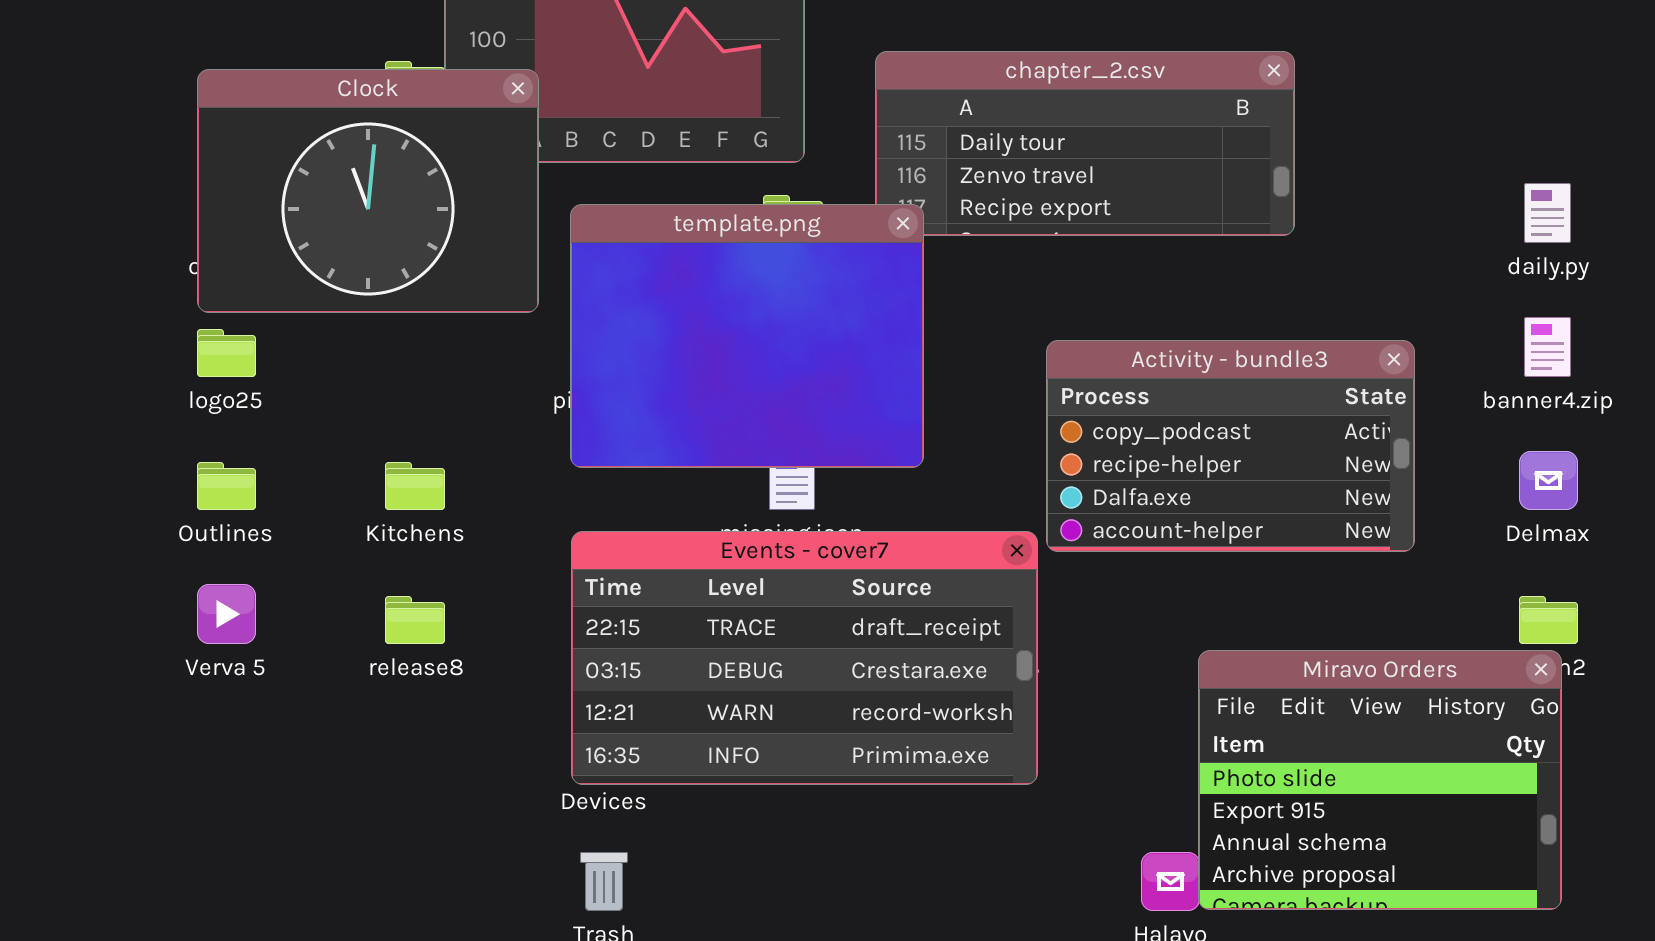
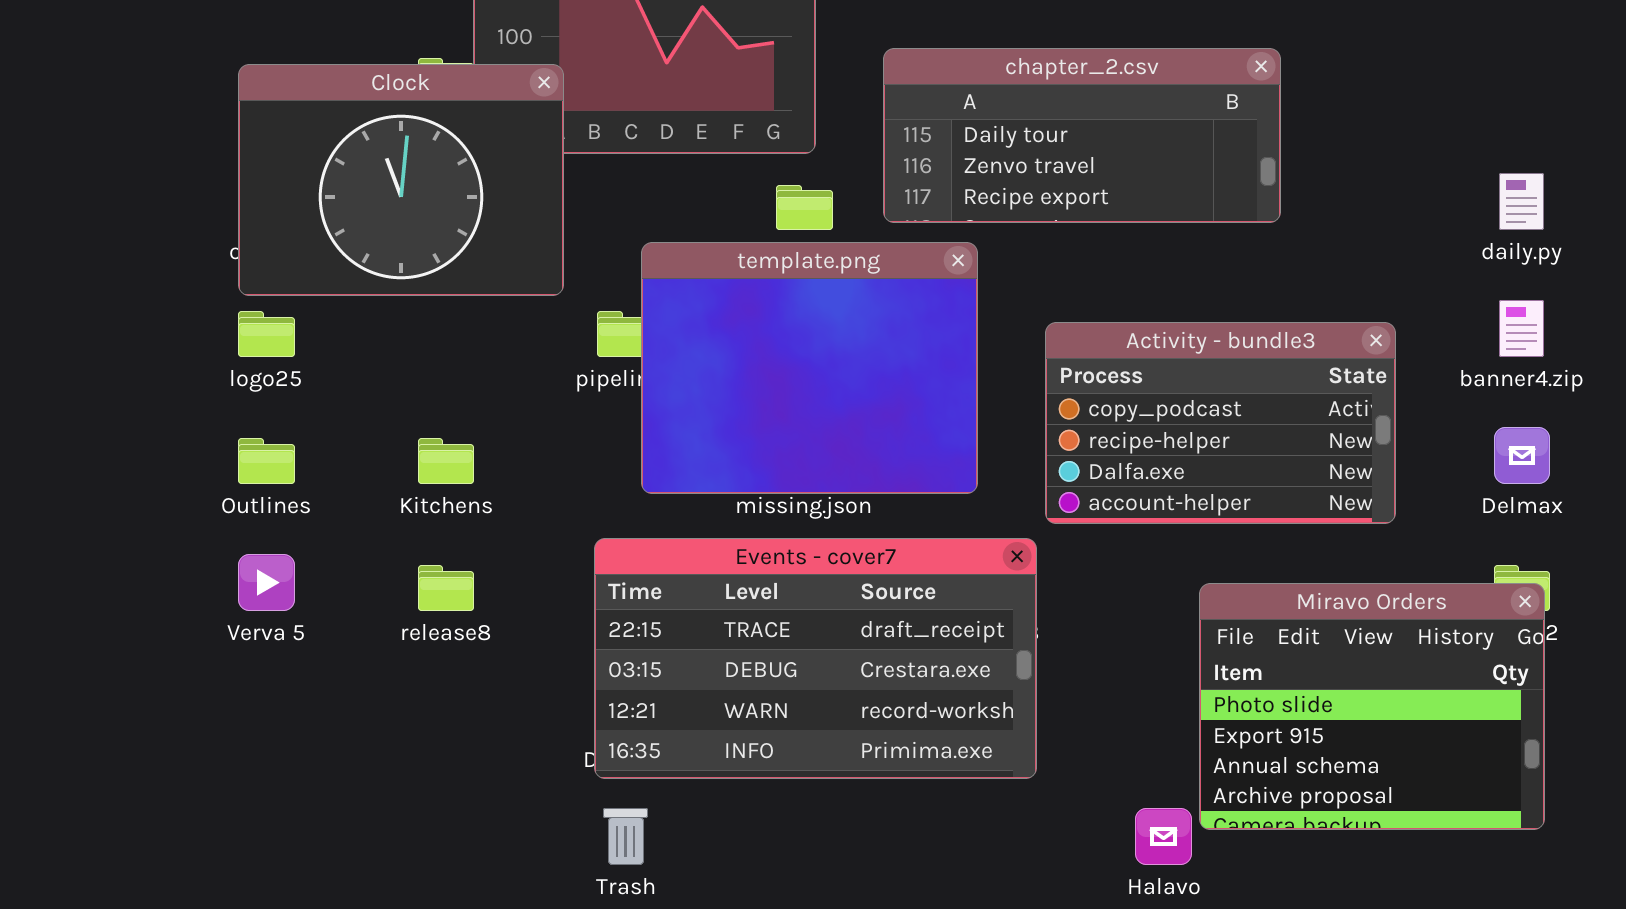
template.png: [570,204,924,468] -> [641,242,978,494], moved
Events - cover7: [571,531,1038,785] -> [594,538,1037,779], moved
Miravo Orders: [1198,650,1562,910] -> [1199,583,1545,830], moved

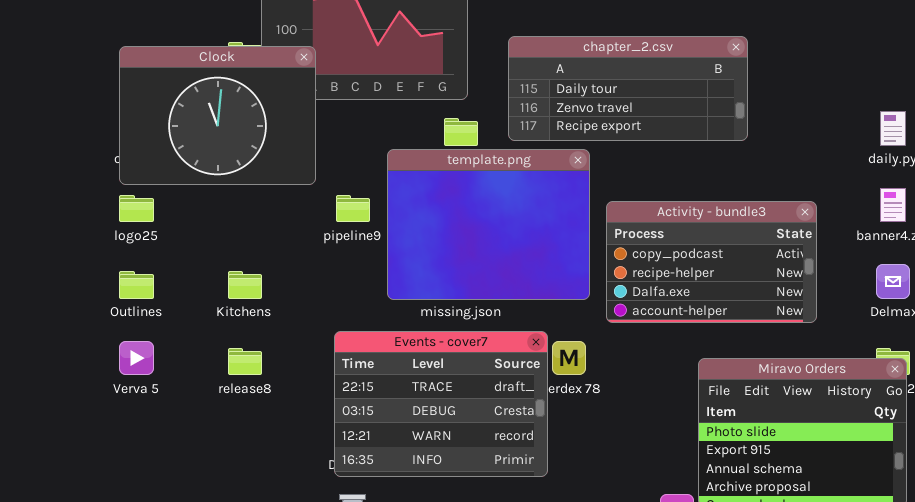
template.png: [641,242,978,494] -> [387,149,590,300], moved
Events - cover7: [594,538,1037,779] -> [334,331,548,477], resized

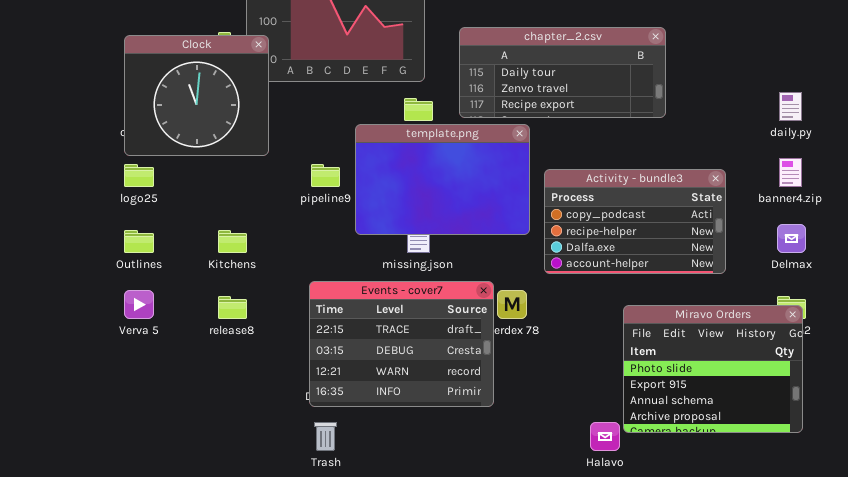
Clock: [119,46,316,185] -> [124,35,269,156], resized
template.png: [387,149,590,300] -> [355,124,530,235], resized

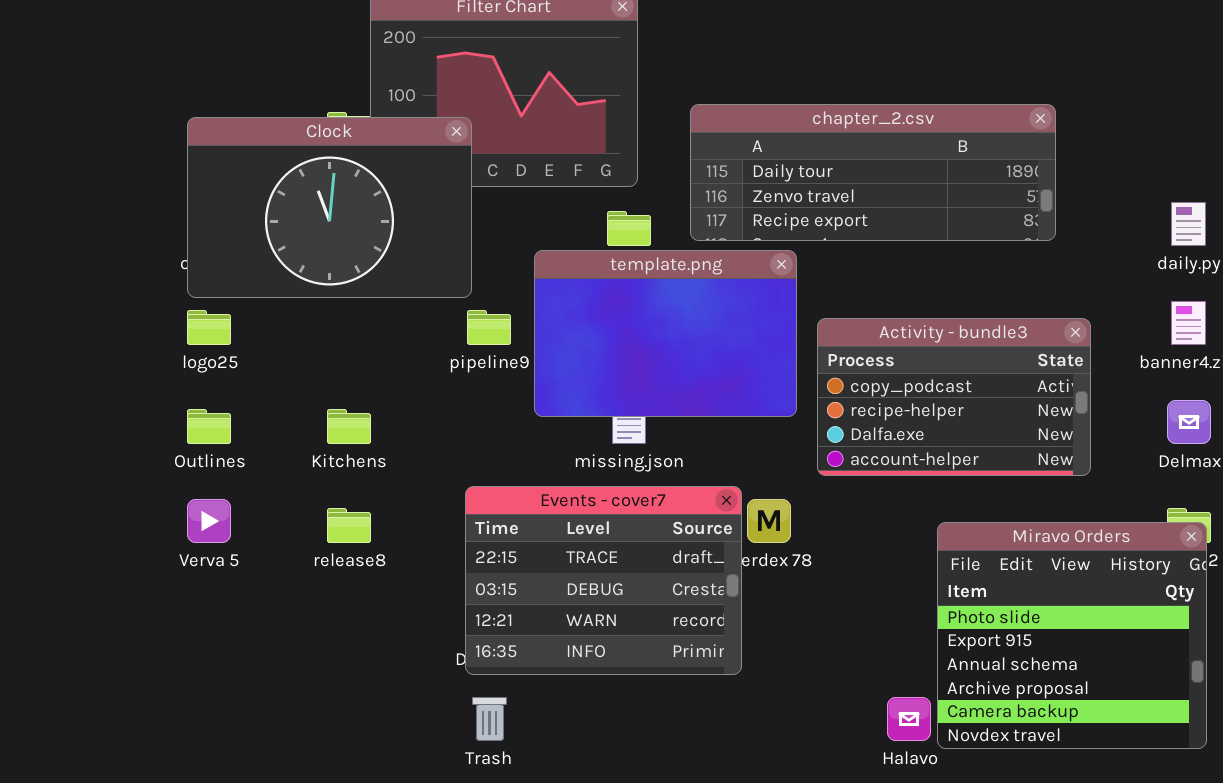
chapter_2.csv: [459,27,666,118] -> [690,104,1056,241], resized
Clock: [124,35,269,156] -> [187,117,472,298], resized
Miravo Orders: [623,305,803,433] -> [937,522,1207,749], resized

